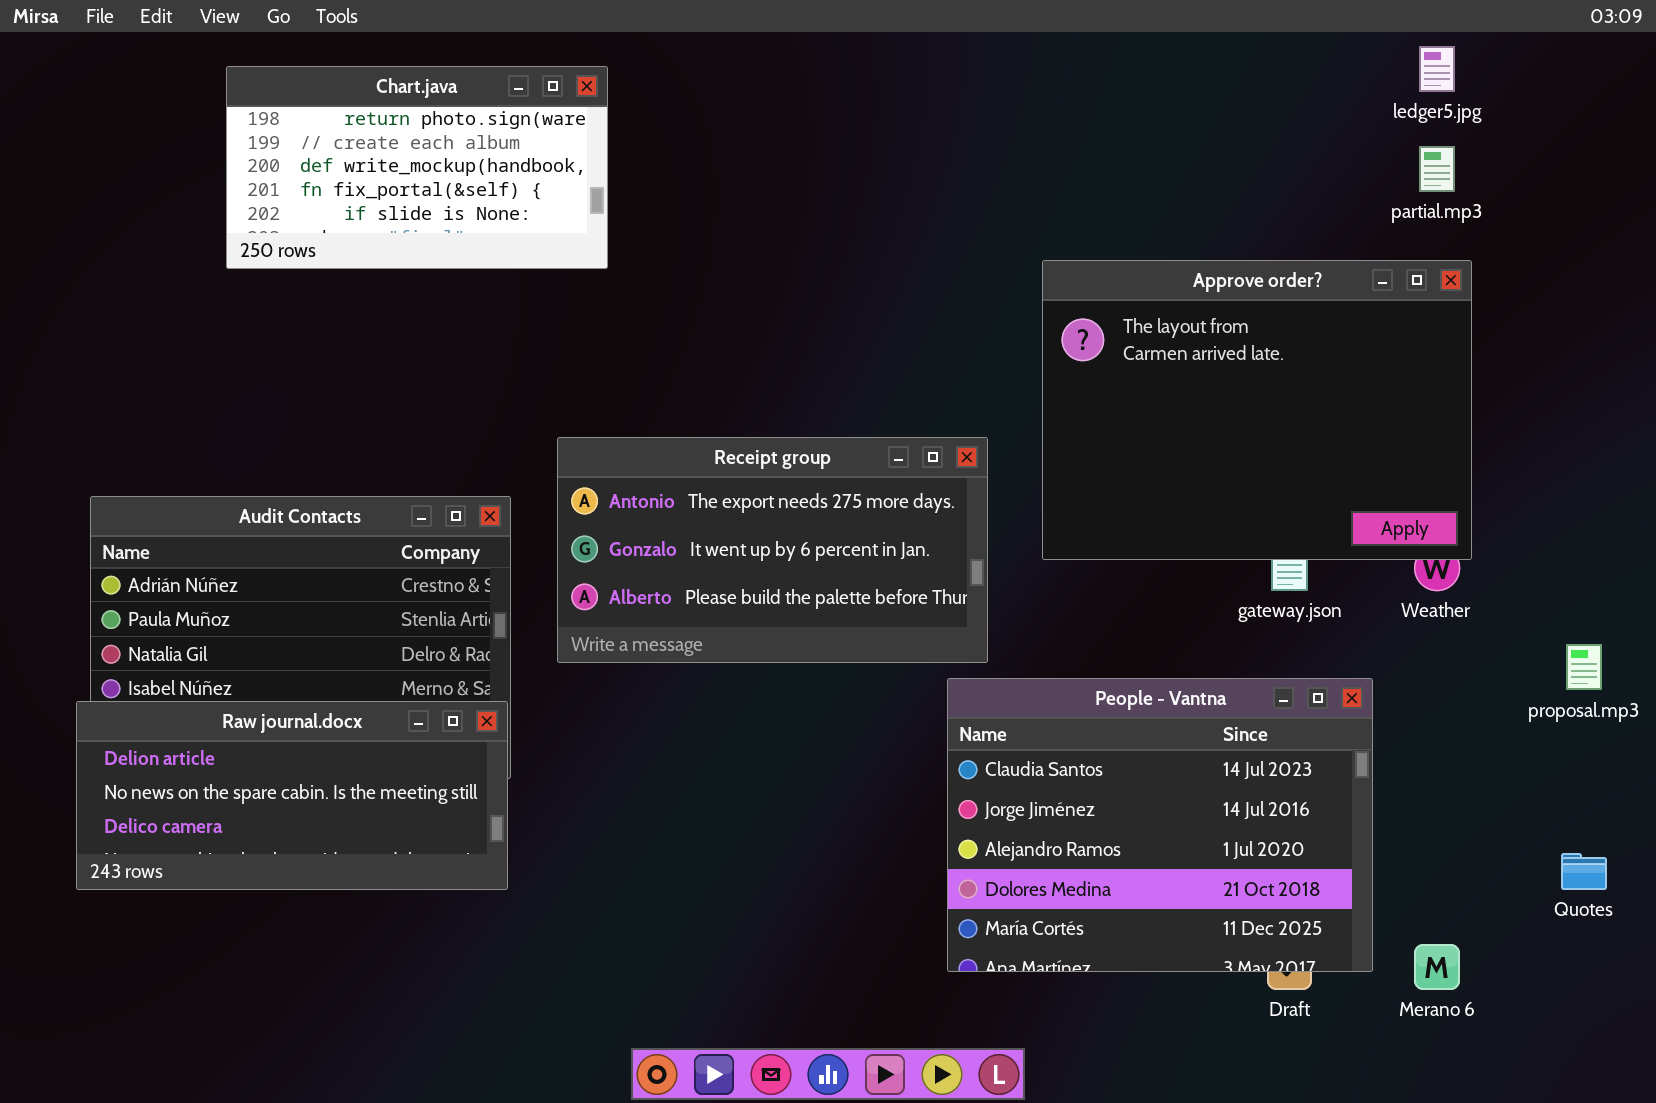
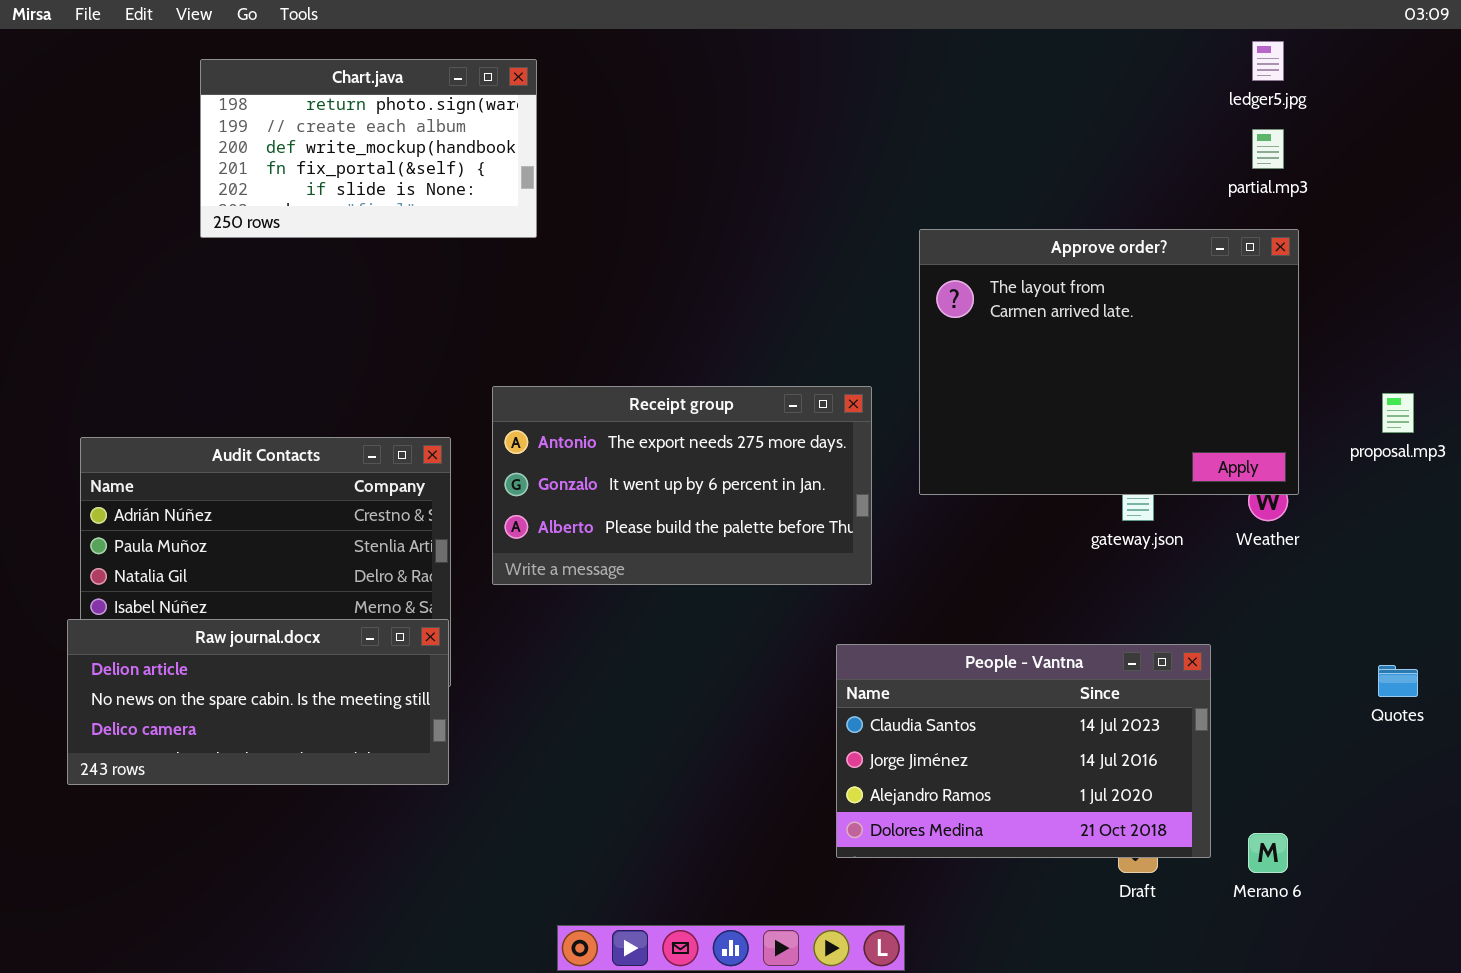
proposal.mp3: [1566,644,1602,690] -> [1382,393,1414,433], moved
People - Vantna: [947,678,1373,972] -> [836,644,1211,858], resized
Quotes: [1561,853,1607,890] -> [1378,665,1418,697], moved

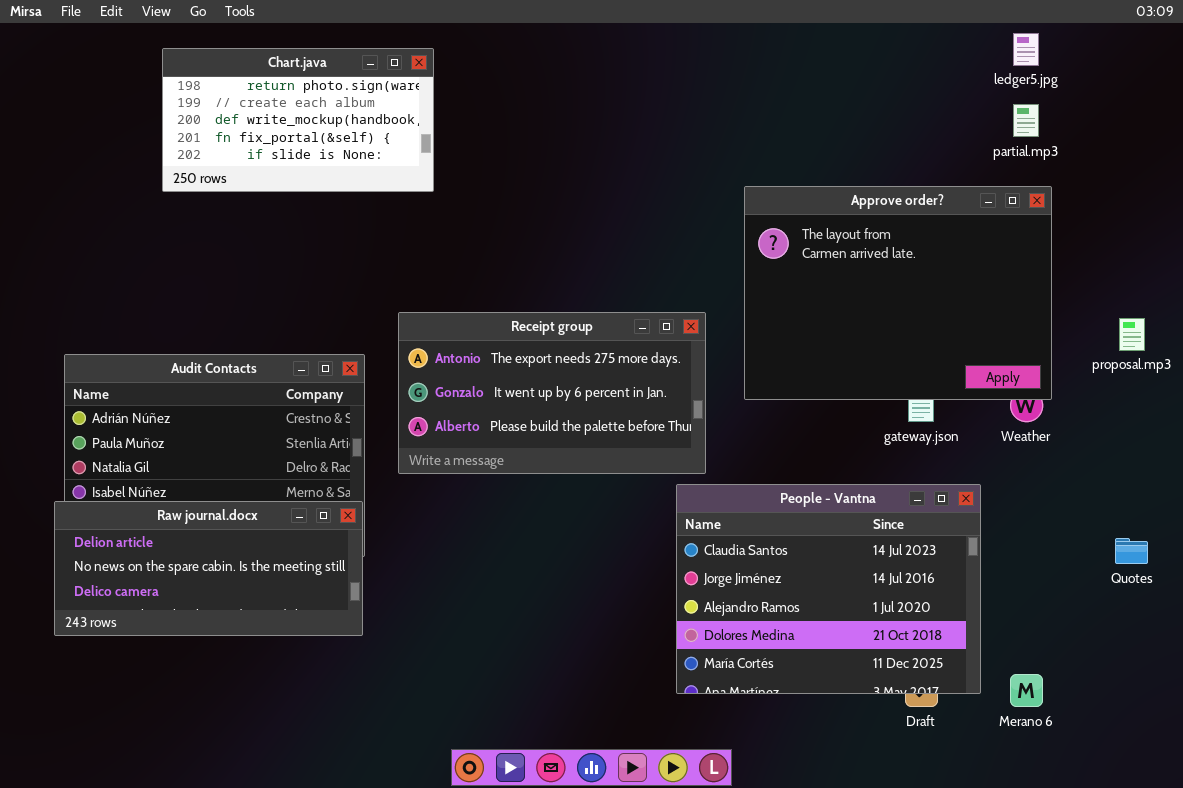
People - Vantna: [836,644,1211,858] -> [676,484,981,694], resized

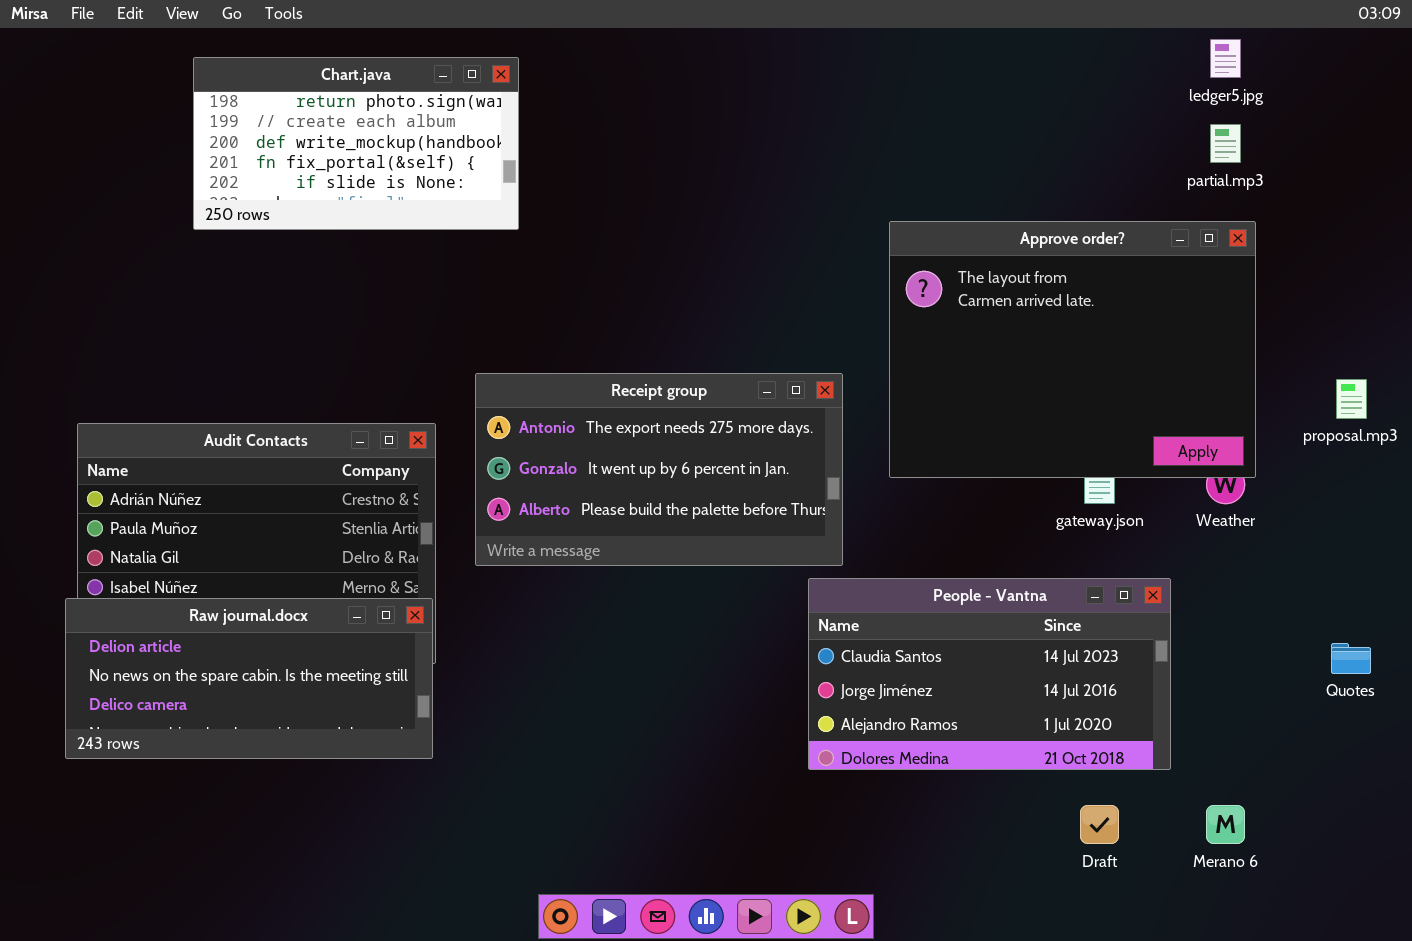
People - Vantna: [676,484,981,694] -> [808,578,1171,770], resized

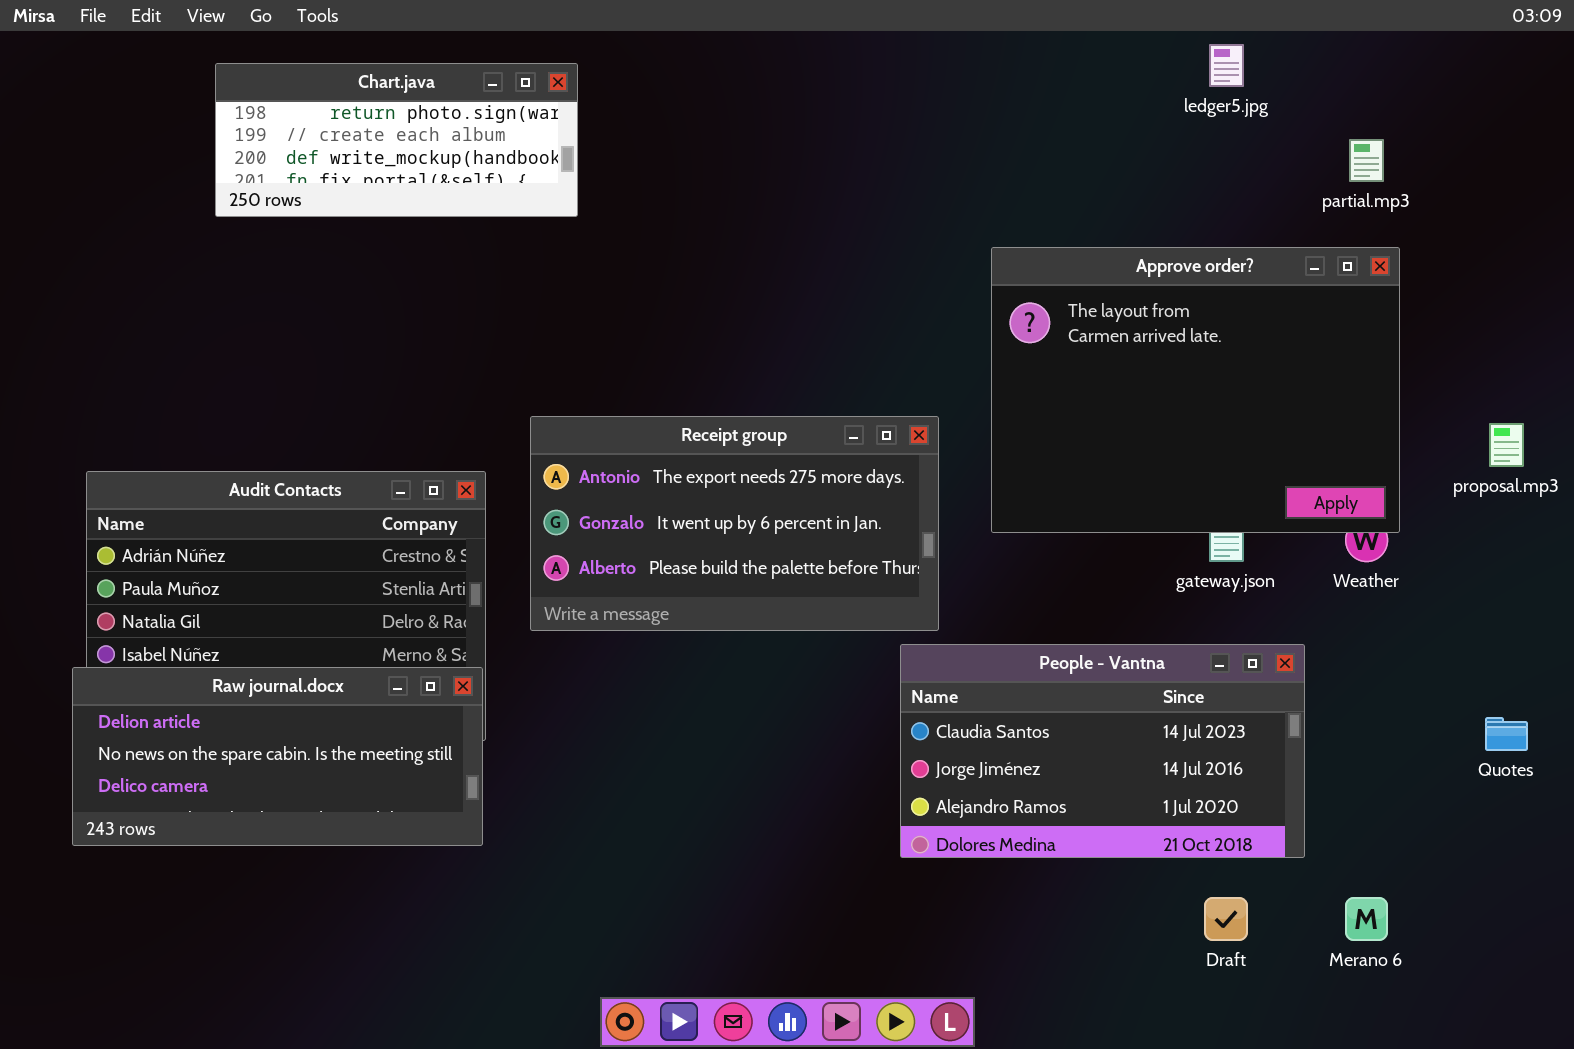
ledger5.jpg: [1210,39,1241,78] -> [1209,44,1244,87], moved
Chart.java: [193,57,519,230] -> [215,63,578,217], resized

